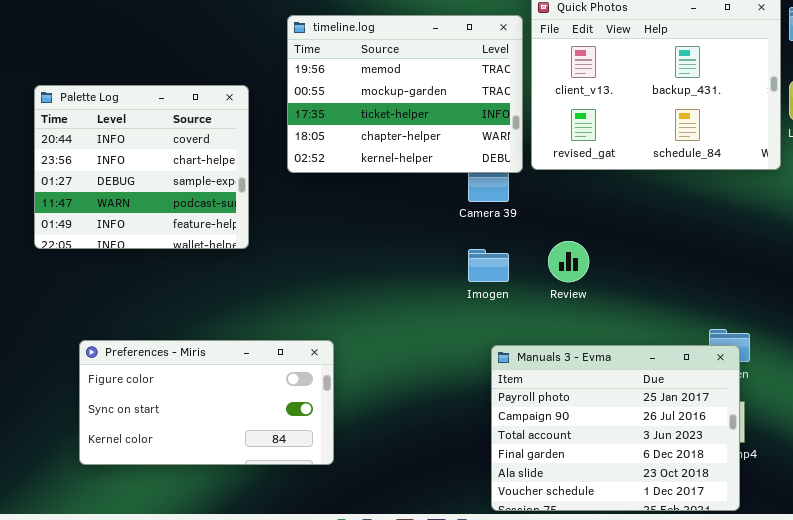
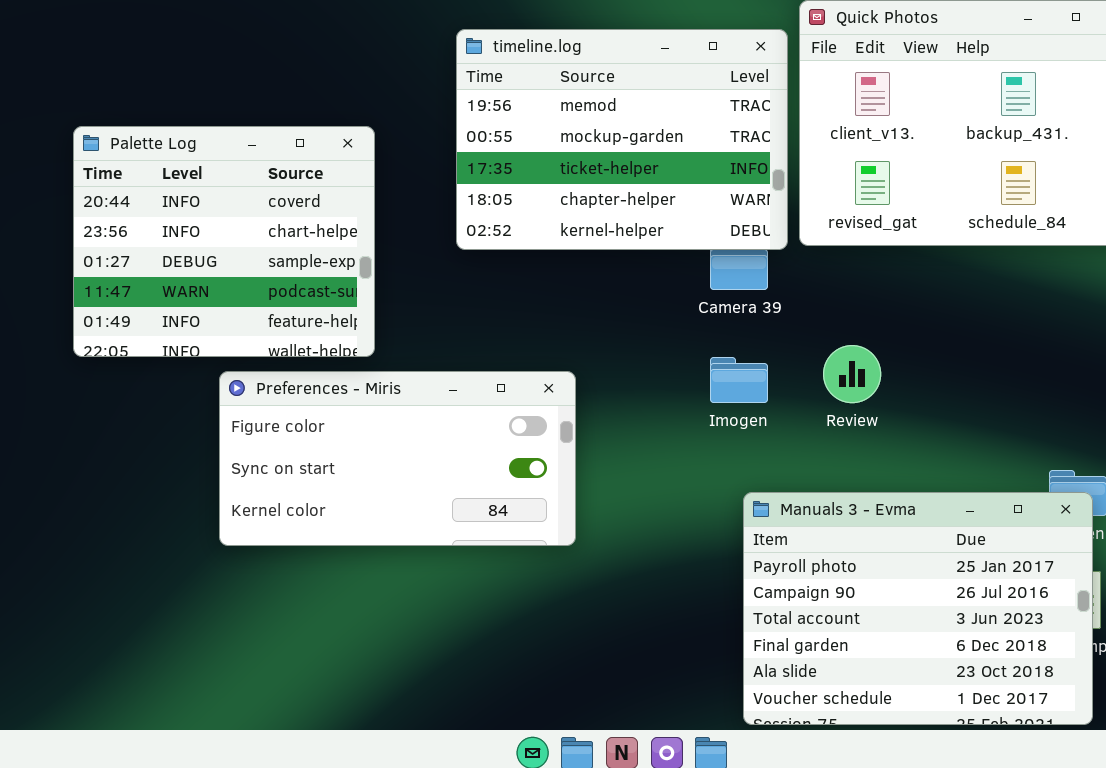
Palette Log: [34,85,249,249] -> [73,126,375,357], moved
Preferences - Miris: [79,340,334,465] -> [219,371,576,546], moved

